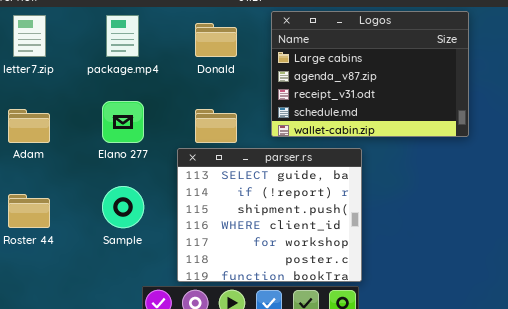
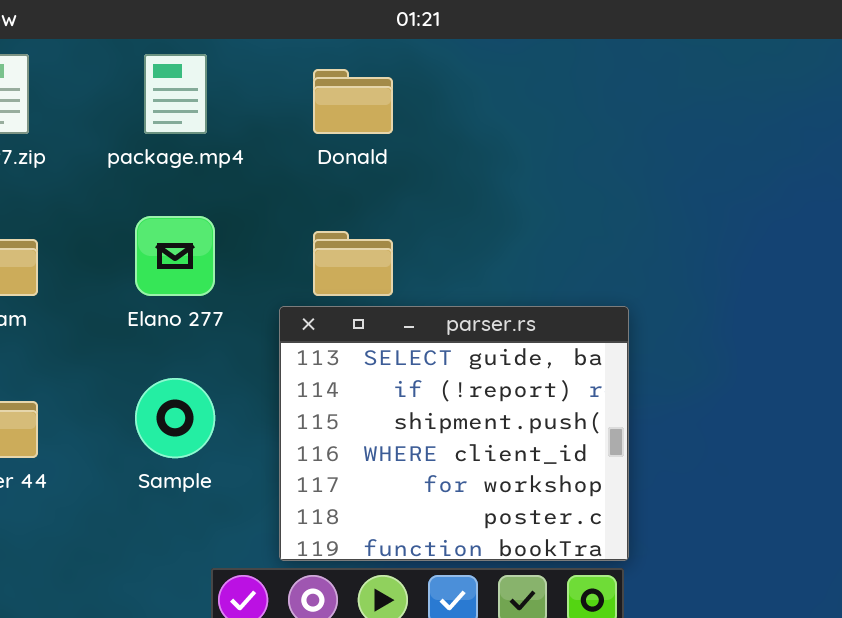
Logos: [271,11,469,137] -> none, closed

